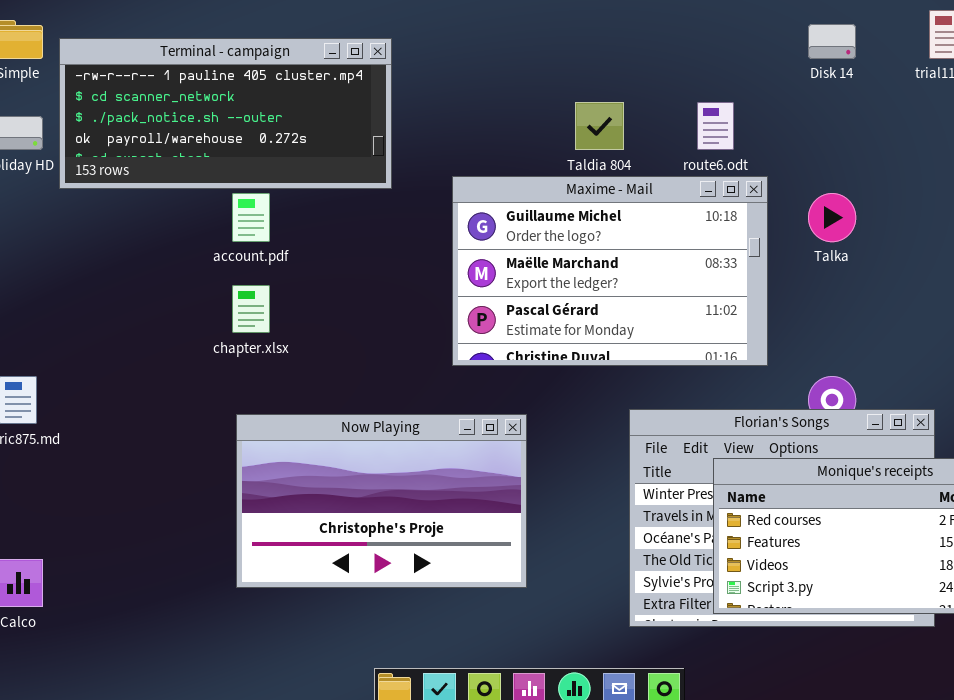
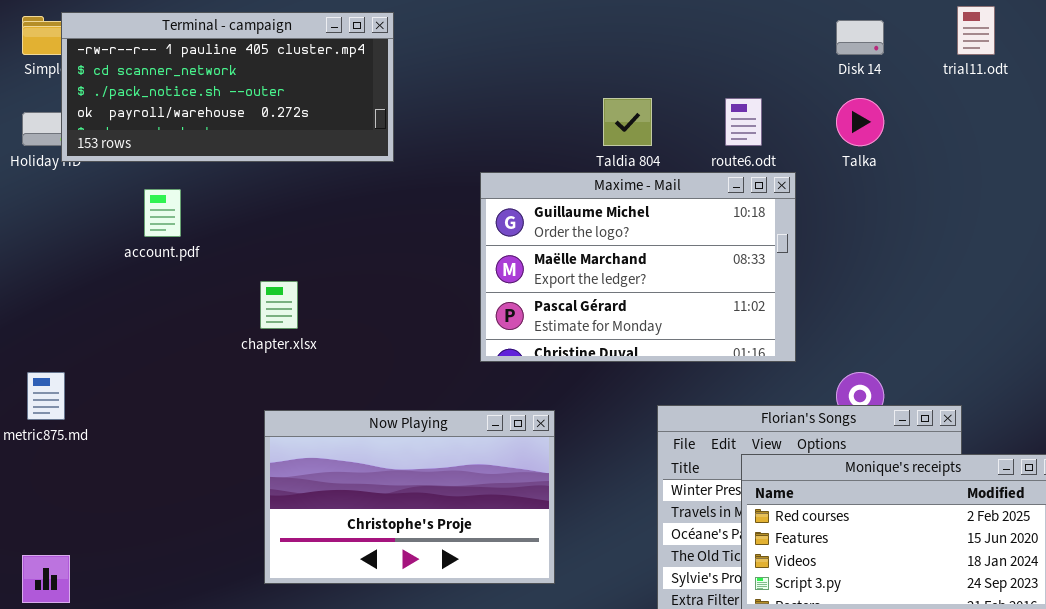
Terminal - campaign: [59,38,392,189] -> [61,12,394,162], moved
account.pdf: [232,193,270,242] -> [144,189,181,237], moved
Talka: [808,193,856,242] -> [836,98,884,146], moved

